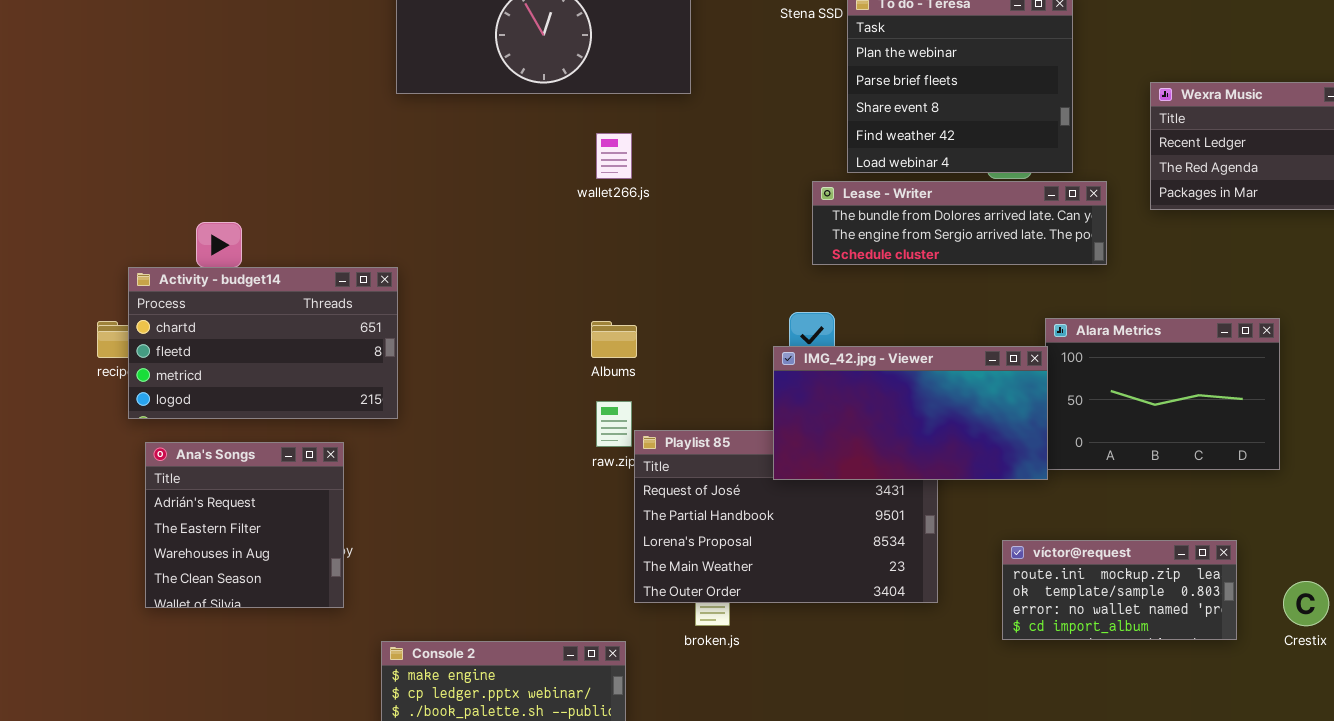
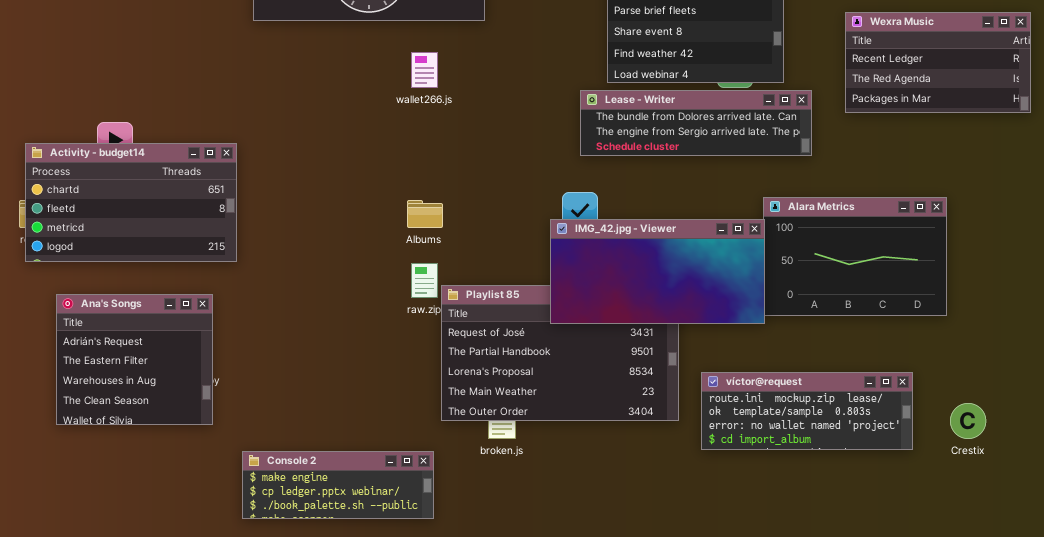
Activity - budget14: [128,267,398,419] -> [25,143,237,262], moved
víctor@request: [1002,540,1237,640] -> [701,372,913,450], resized

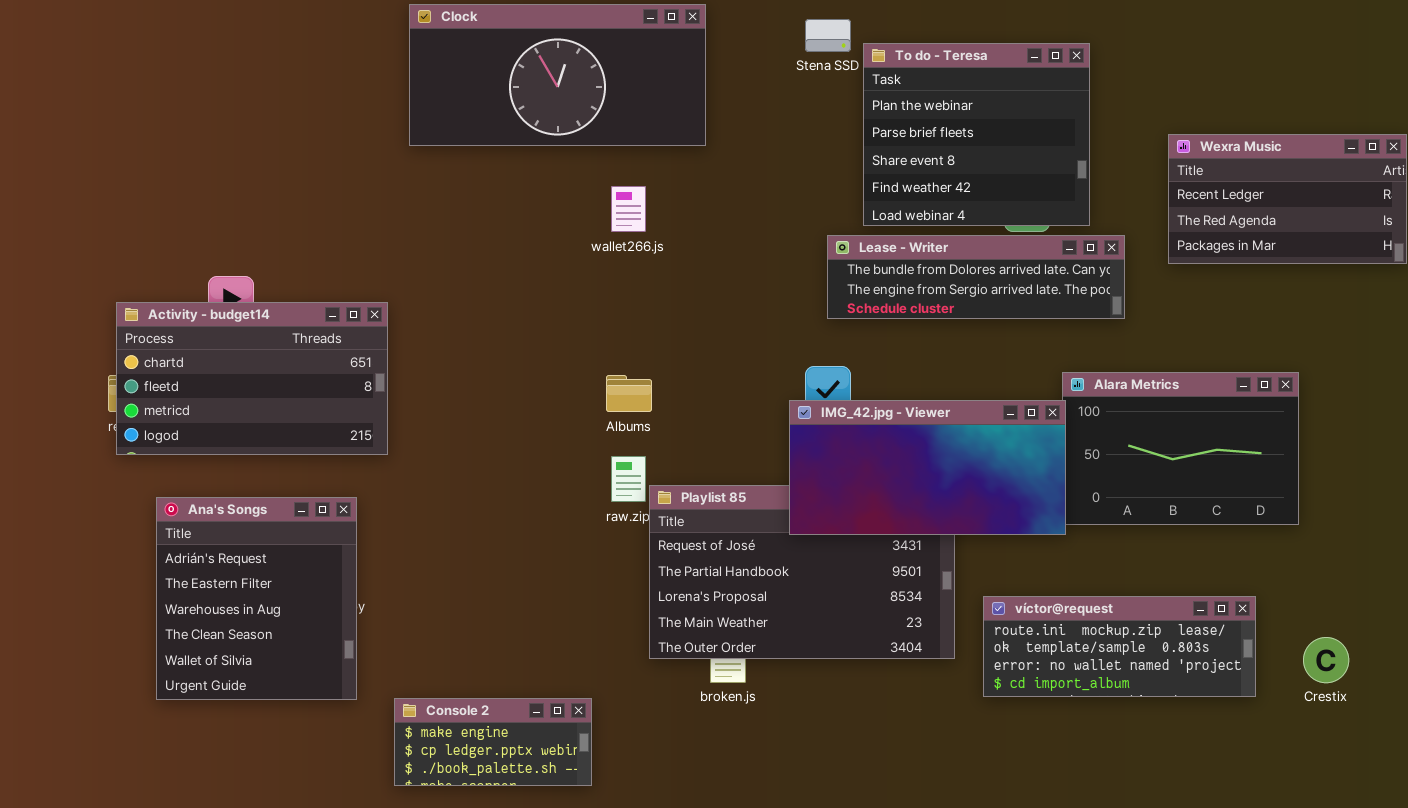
Ana's Songs: [56,294,213,425] -> [156,497,357,700], resized
Console 2: [242,451,434,519] -> [394,698,592,786], resized

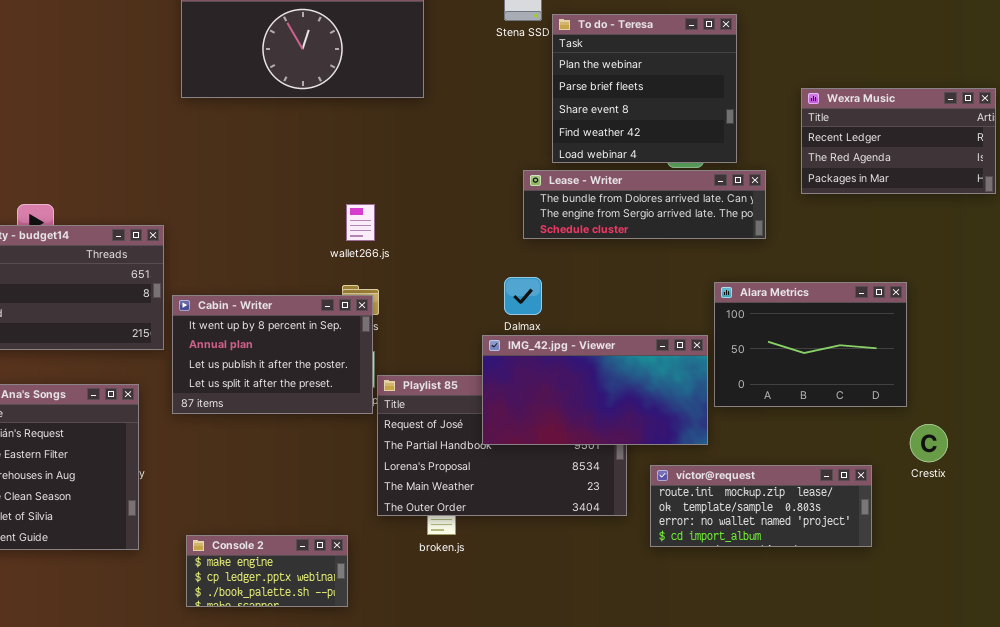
wallet266.js: [611,186,646,232] -> [346,204,375,241], moved
Cabin - Writer: none -> [172,295,373,414], opened
IMG_42.jpg - Viewer: [789,400,1066,535] -> [482,335,708,445], moved
Crestix: [1303,637,1349,683] -> [910,424,948,462], moved
Console 2: [394,698,592,786] -> [186,535,348,607], moved

